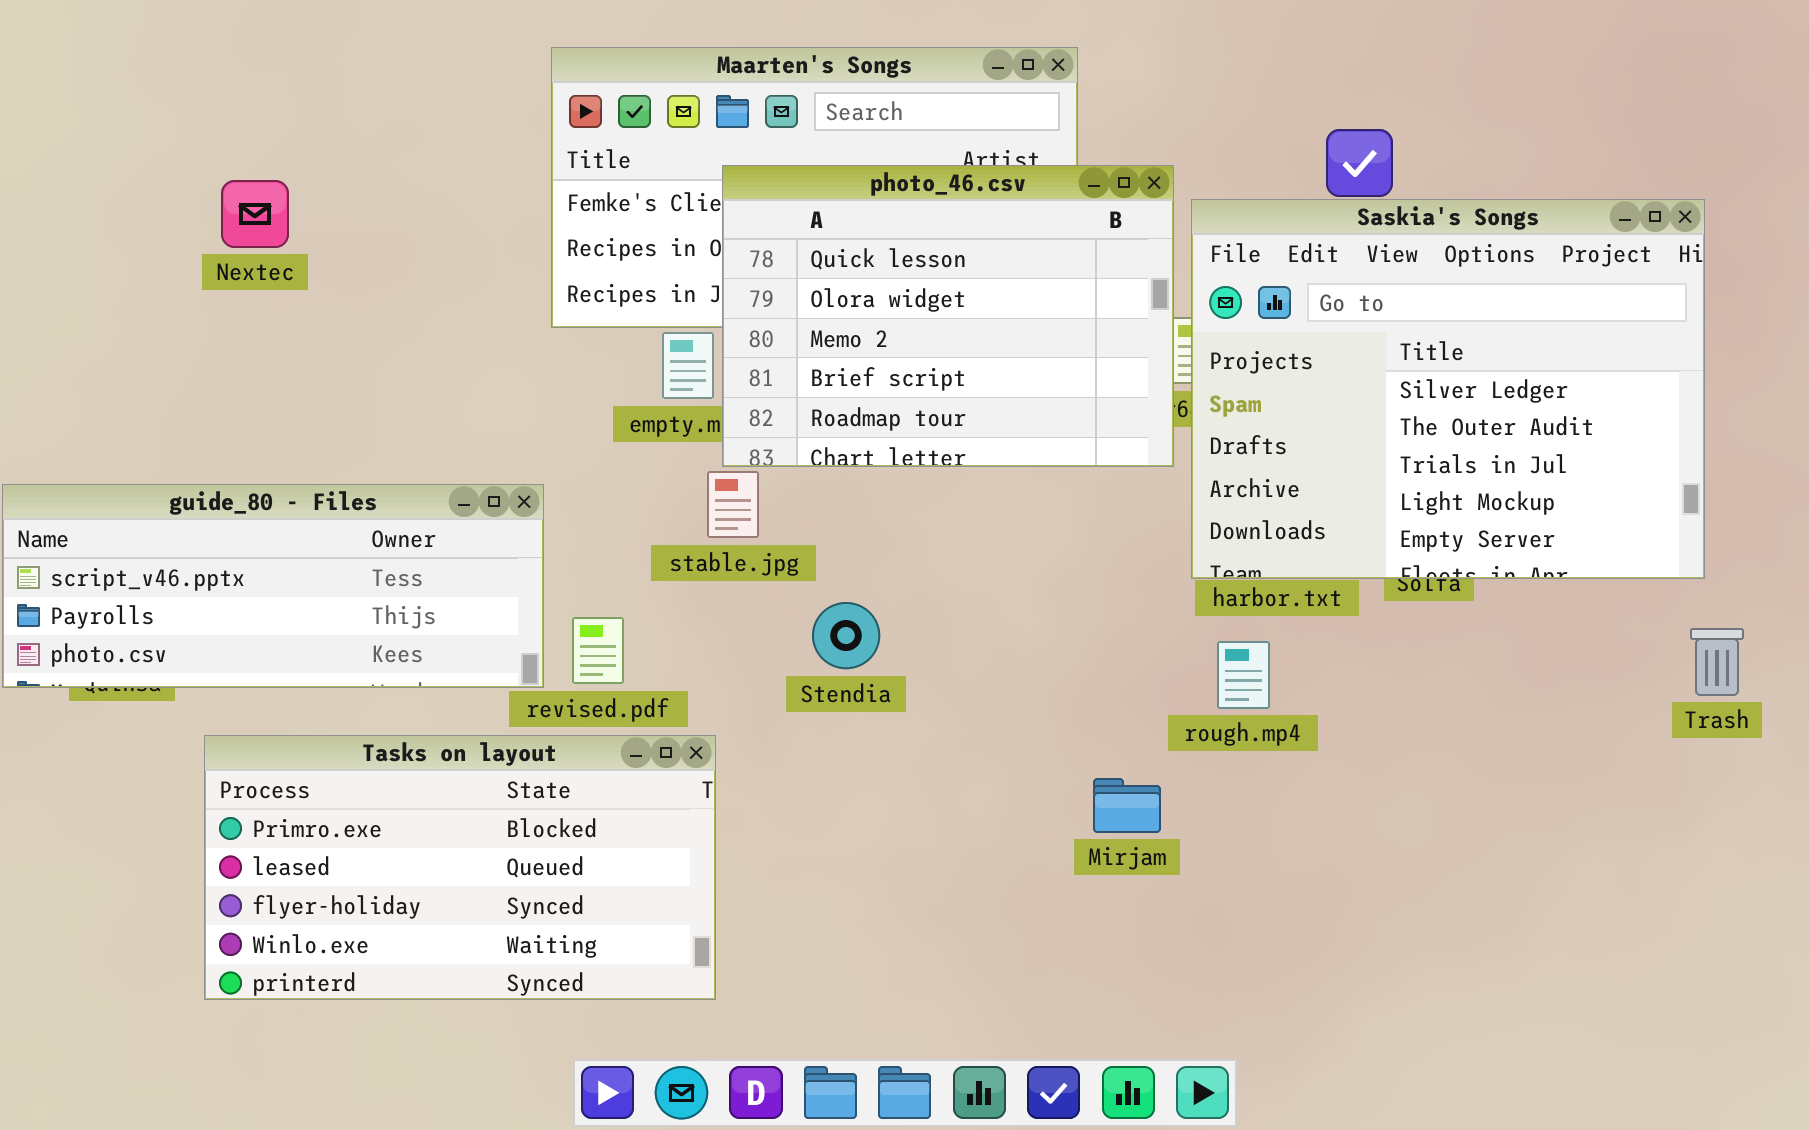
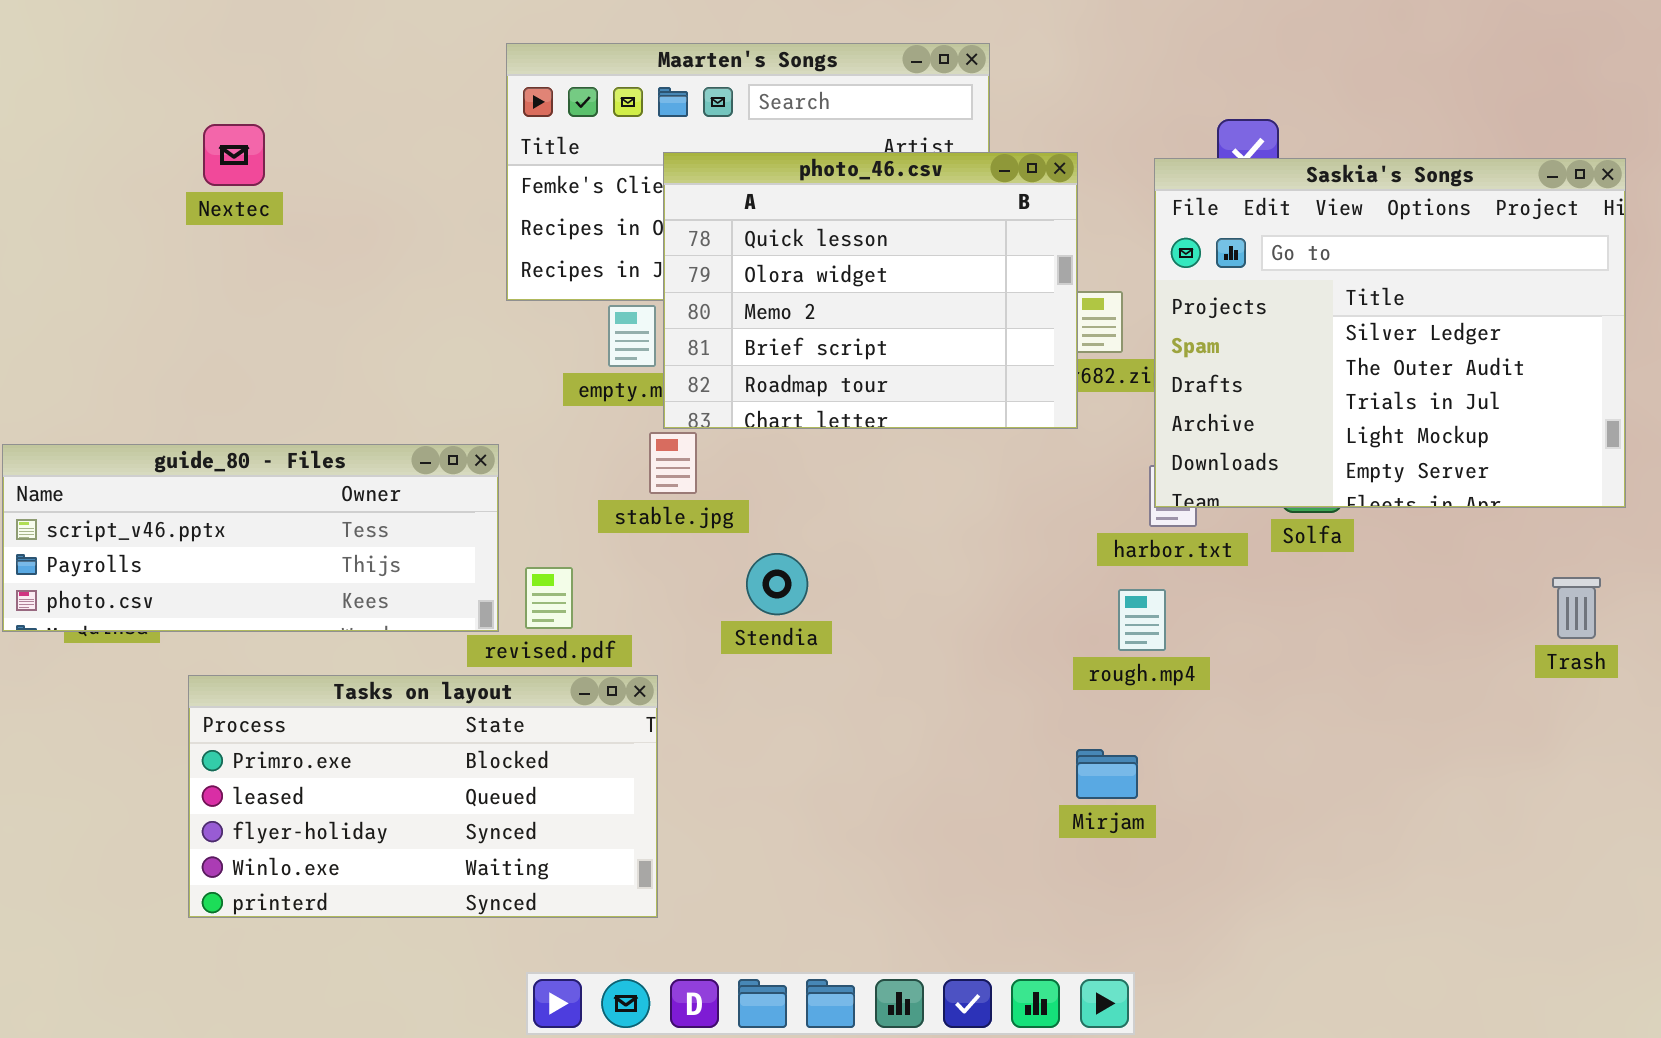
Nextec: [221,180,289,248] -> [203,124,265,186], moved
Saskia's Songs: [1191,199,1705,579] -> [1154,158,1626,508], moved
Mirjam: [1093,778,1161,833] -> [1076,749,1138,799], moved

